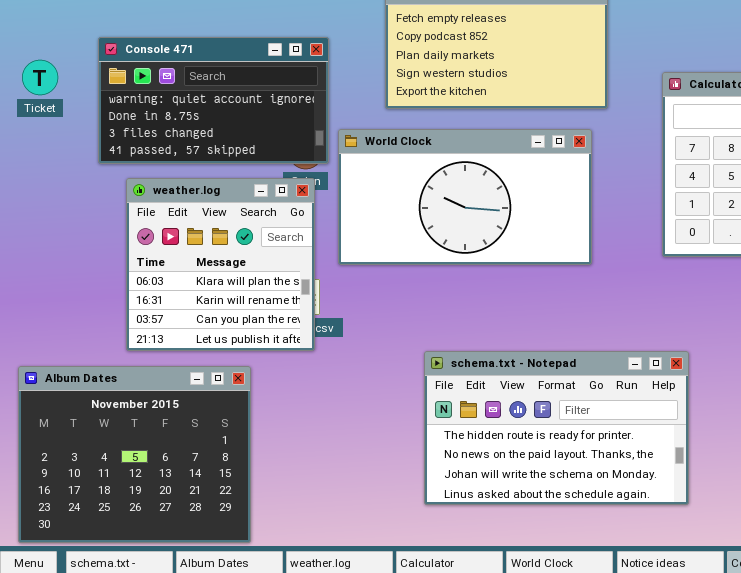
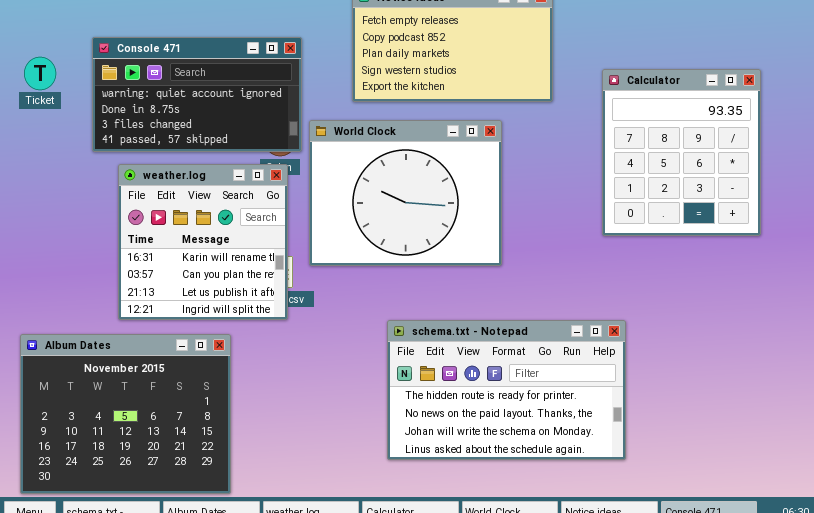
World Clock: [338,129,592,265] -> [309,120,502,266], resized
weather.log: [126,178,315,351] -> [118,164,288,320], scrolled down 1 row

